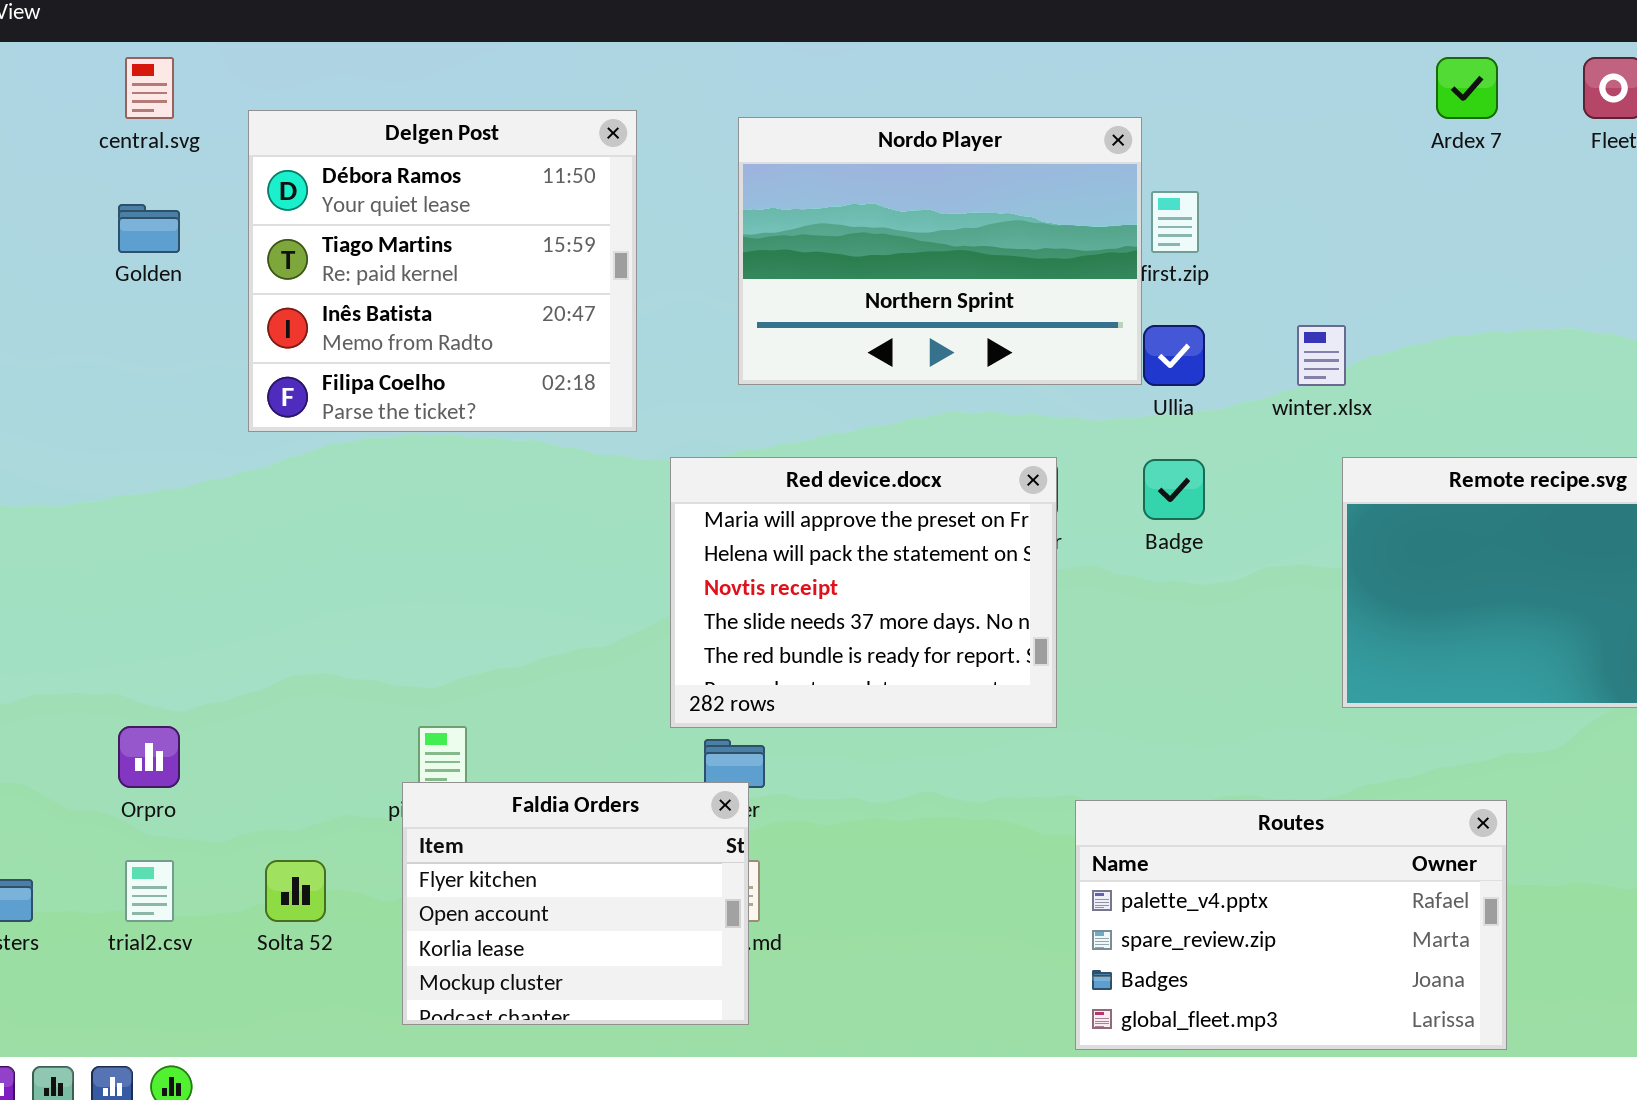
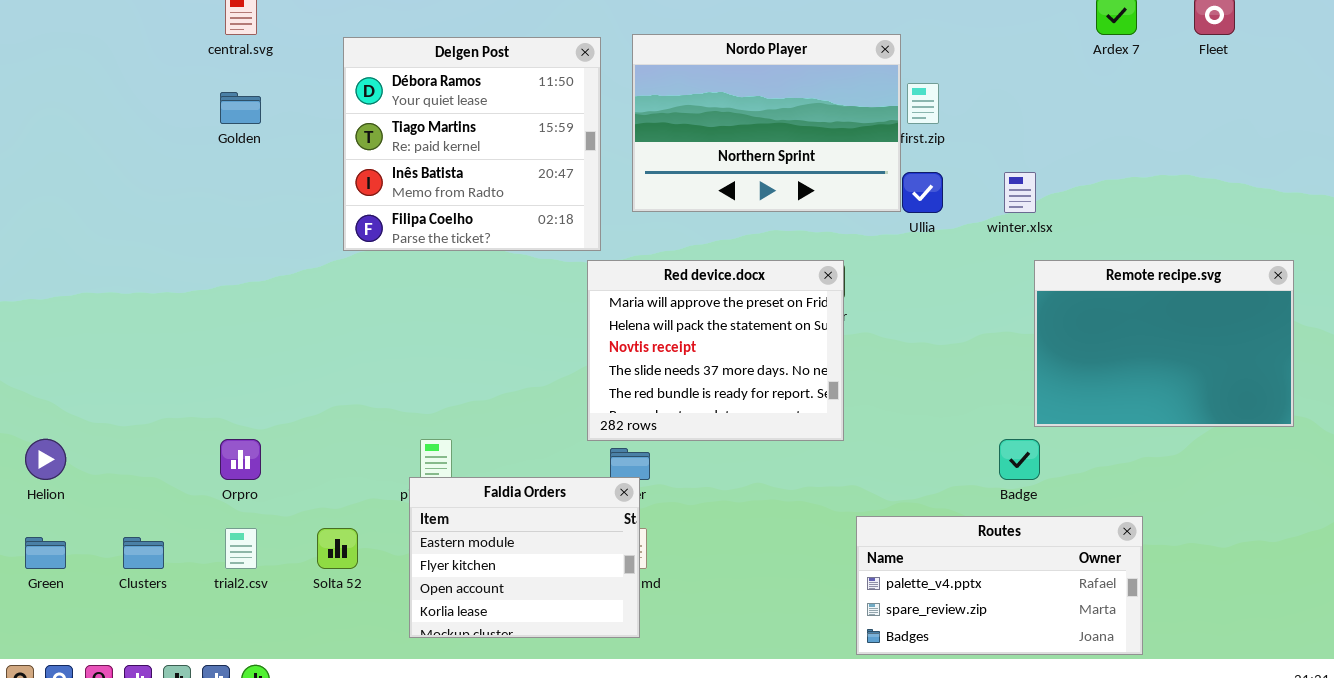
Delgen Post: [248,110,637,432] -> [343,37,601,251], moved
Badge: [1143,459,1205,520] -> [999,439,1040,480], moved
Faldia Orders: [402,782,749,1025] -> [409,477,640,638], scrolled up 1 row
Routes: [1075,800,1507,1050] -> [856,516,1143,655], resized

